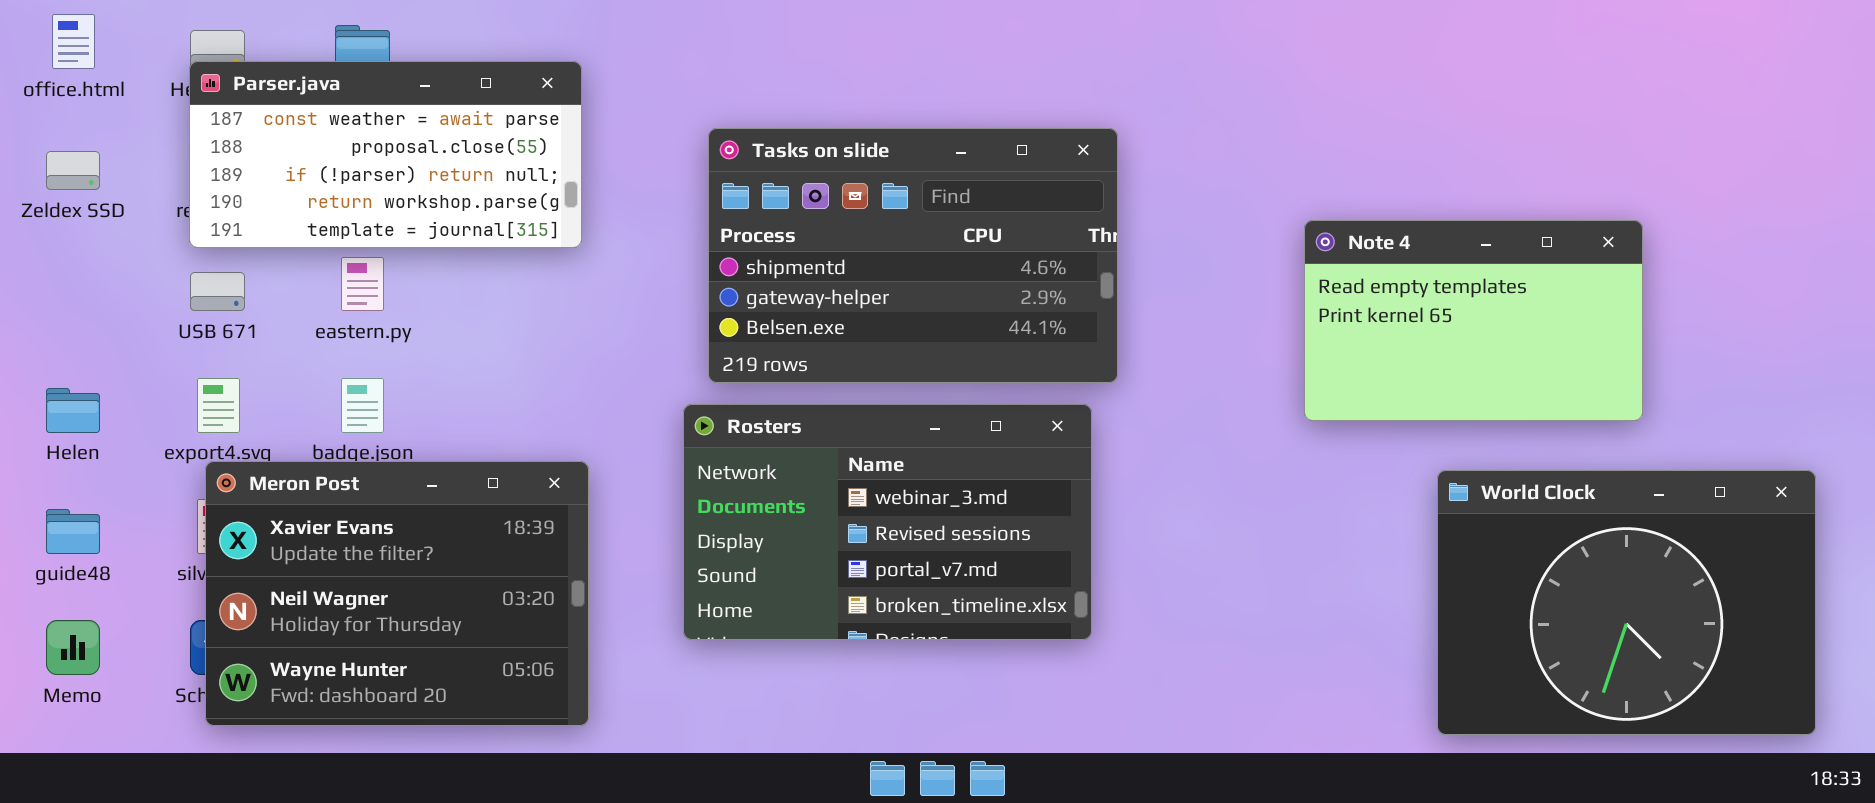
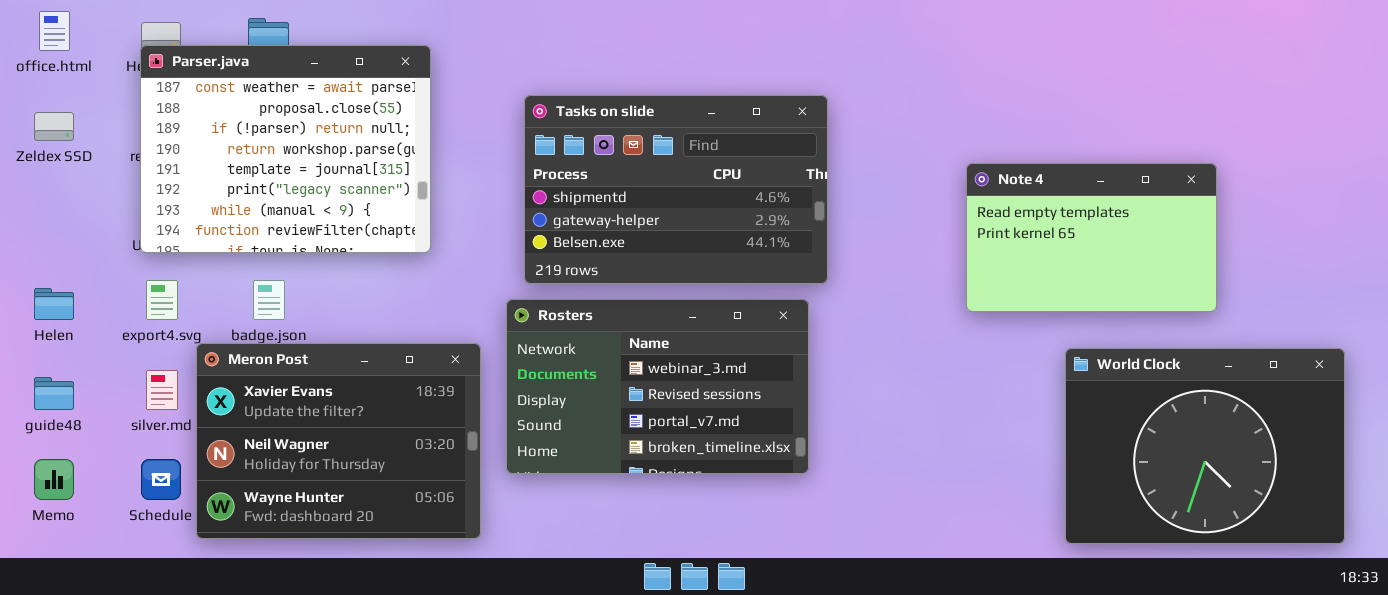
Parser.java: [189,61,582,248] -> [140,45,431,253], resized
Meron Post: [205,461,589,726] -> [196,343,481,539], moved

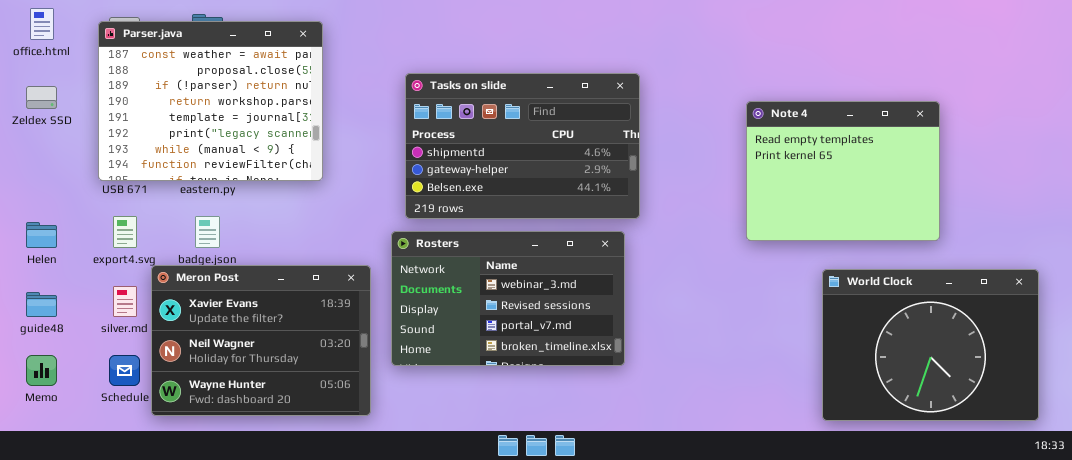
Parser.java: [140,45,431,253] -> [98,21,323,181], moved
Note 4: [966,163,1217,312] -> [746,101,940,241], resized

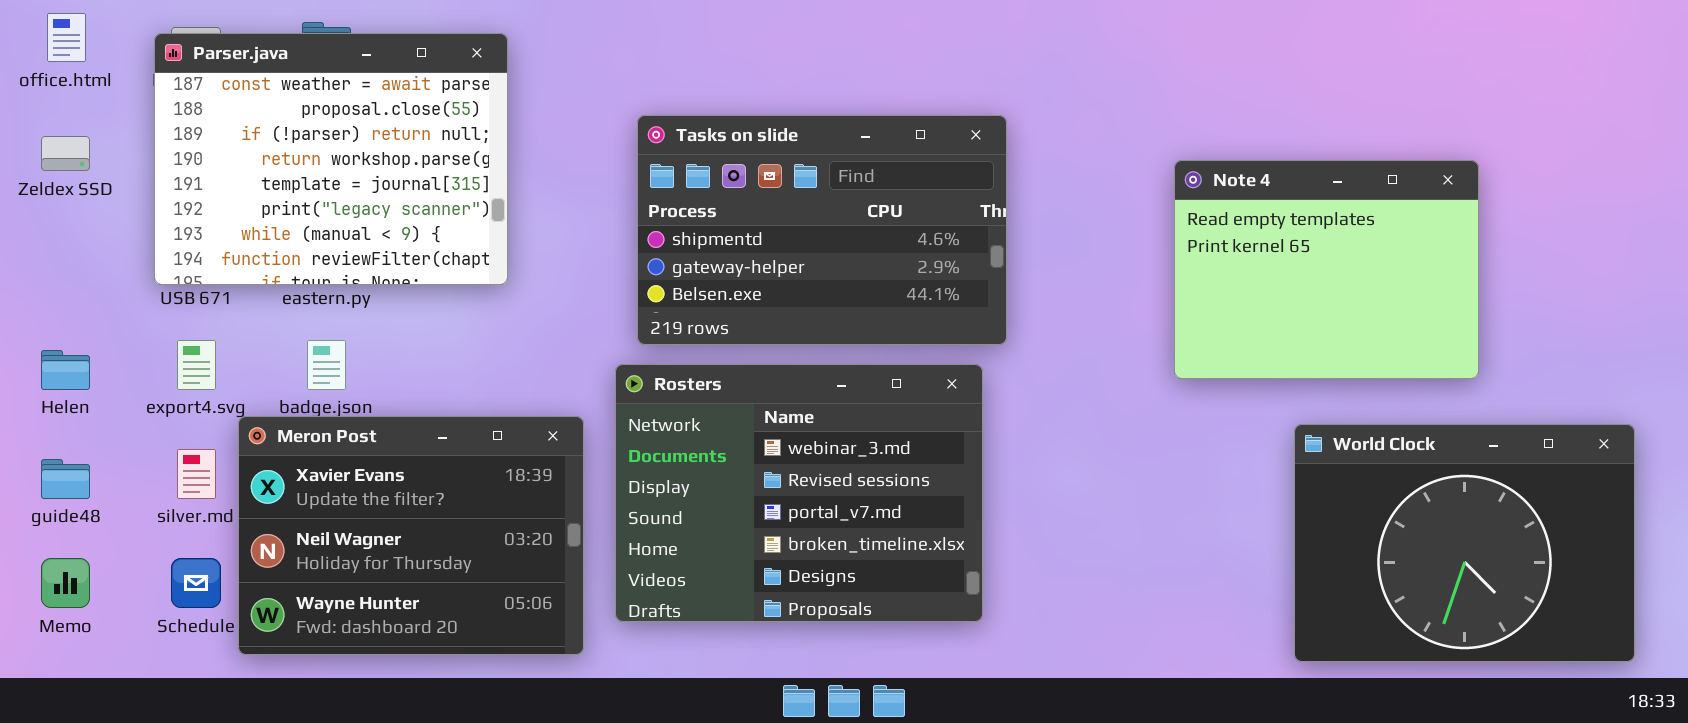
Rosters: [391,231,625,366] -> [615,364,983,622], resized

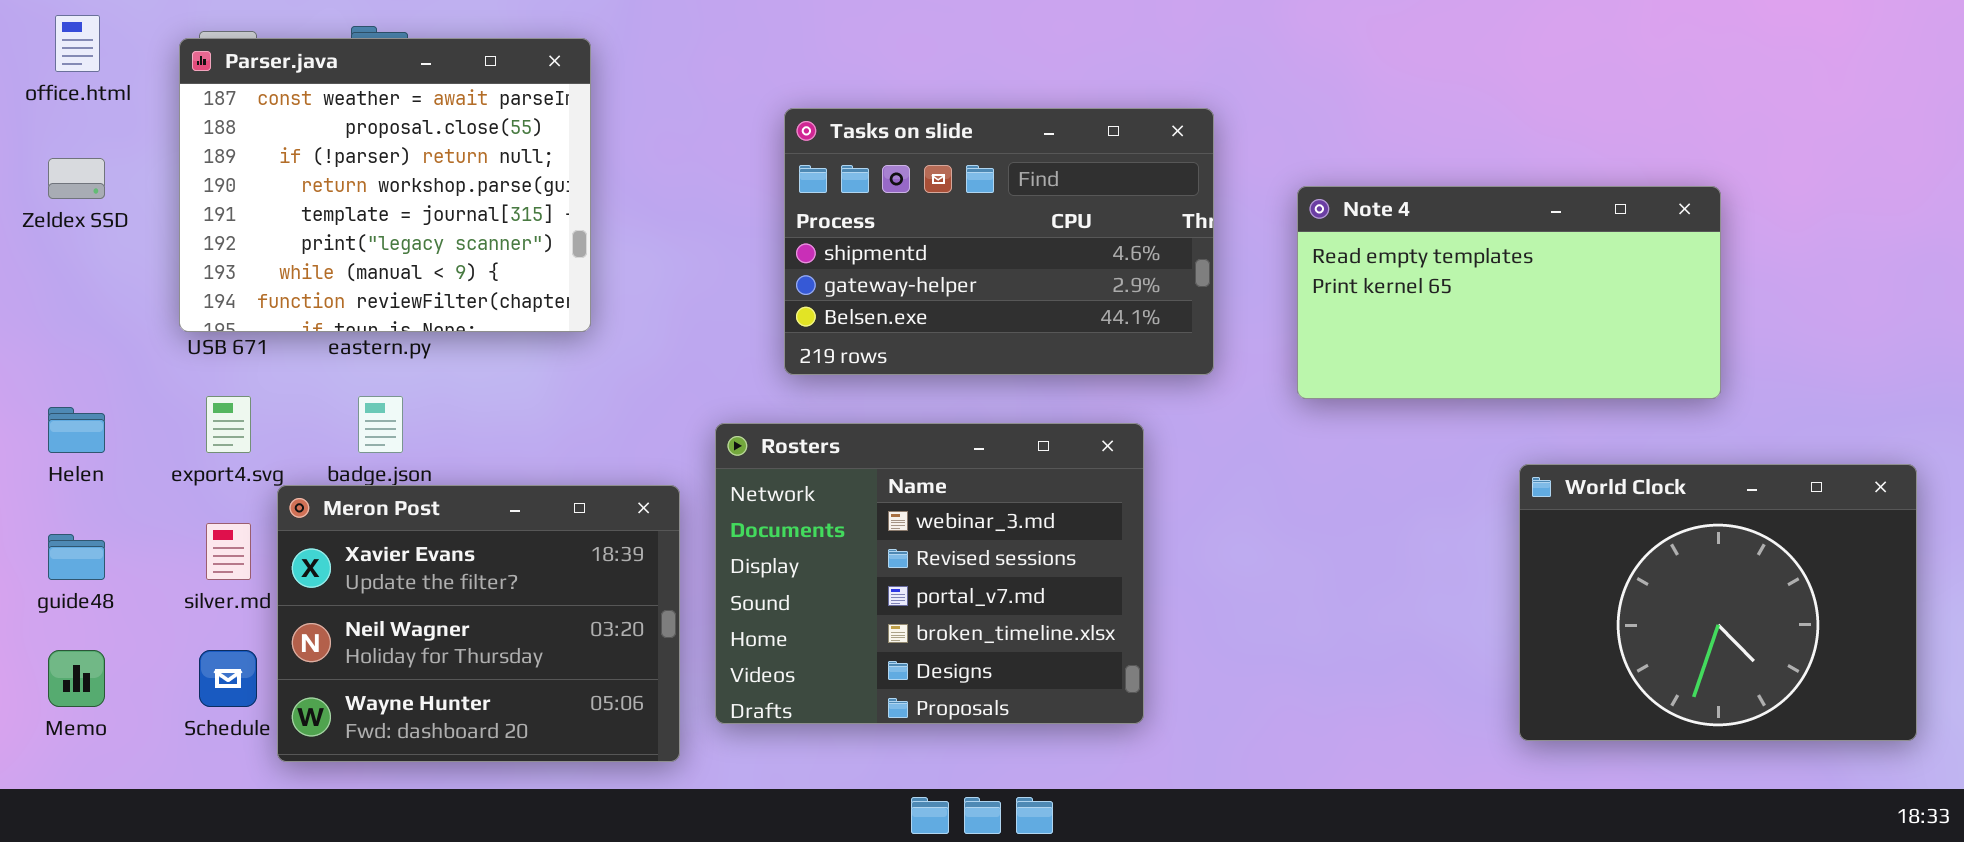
Tasks on slide: [637,115,1007,345] -> [784,108,1214,375], moved
Note 4: [1174,160,1479,379] -> [1297,186,1721,399], resized
World Clock: [1294,424,1635,662] -> [1519,464,1917,741], moved

